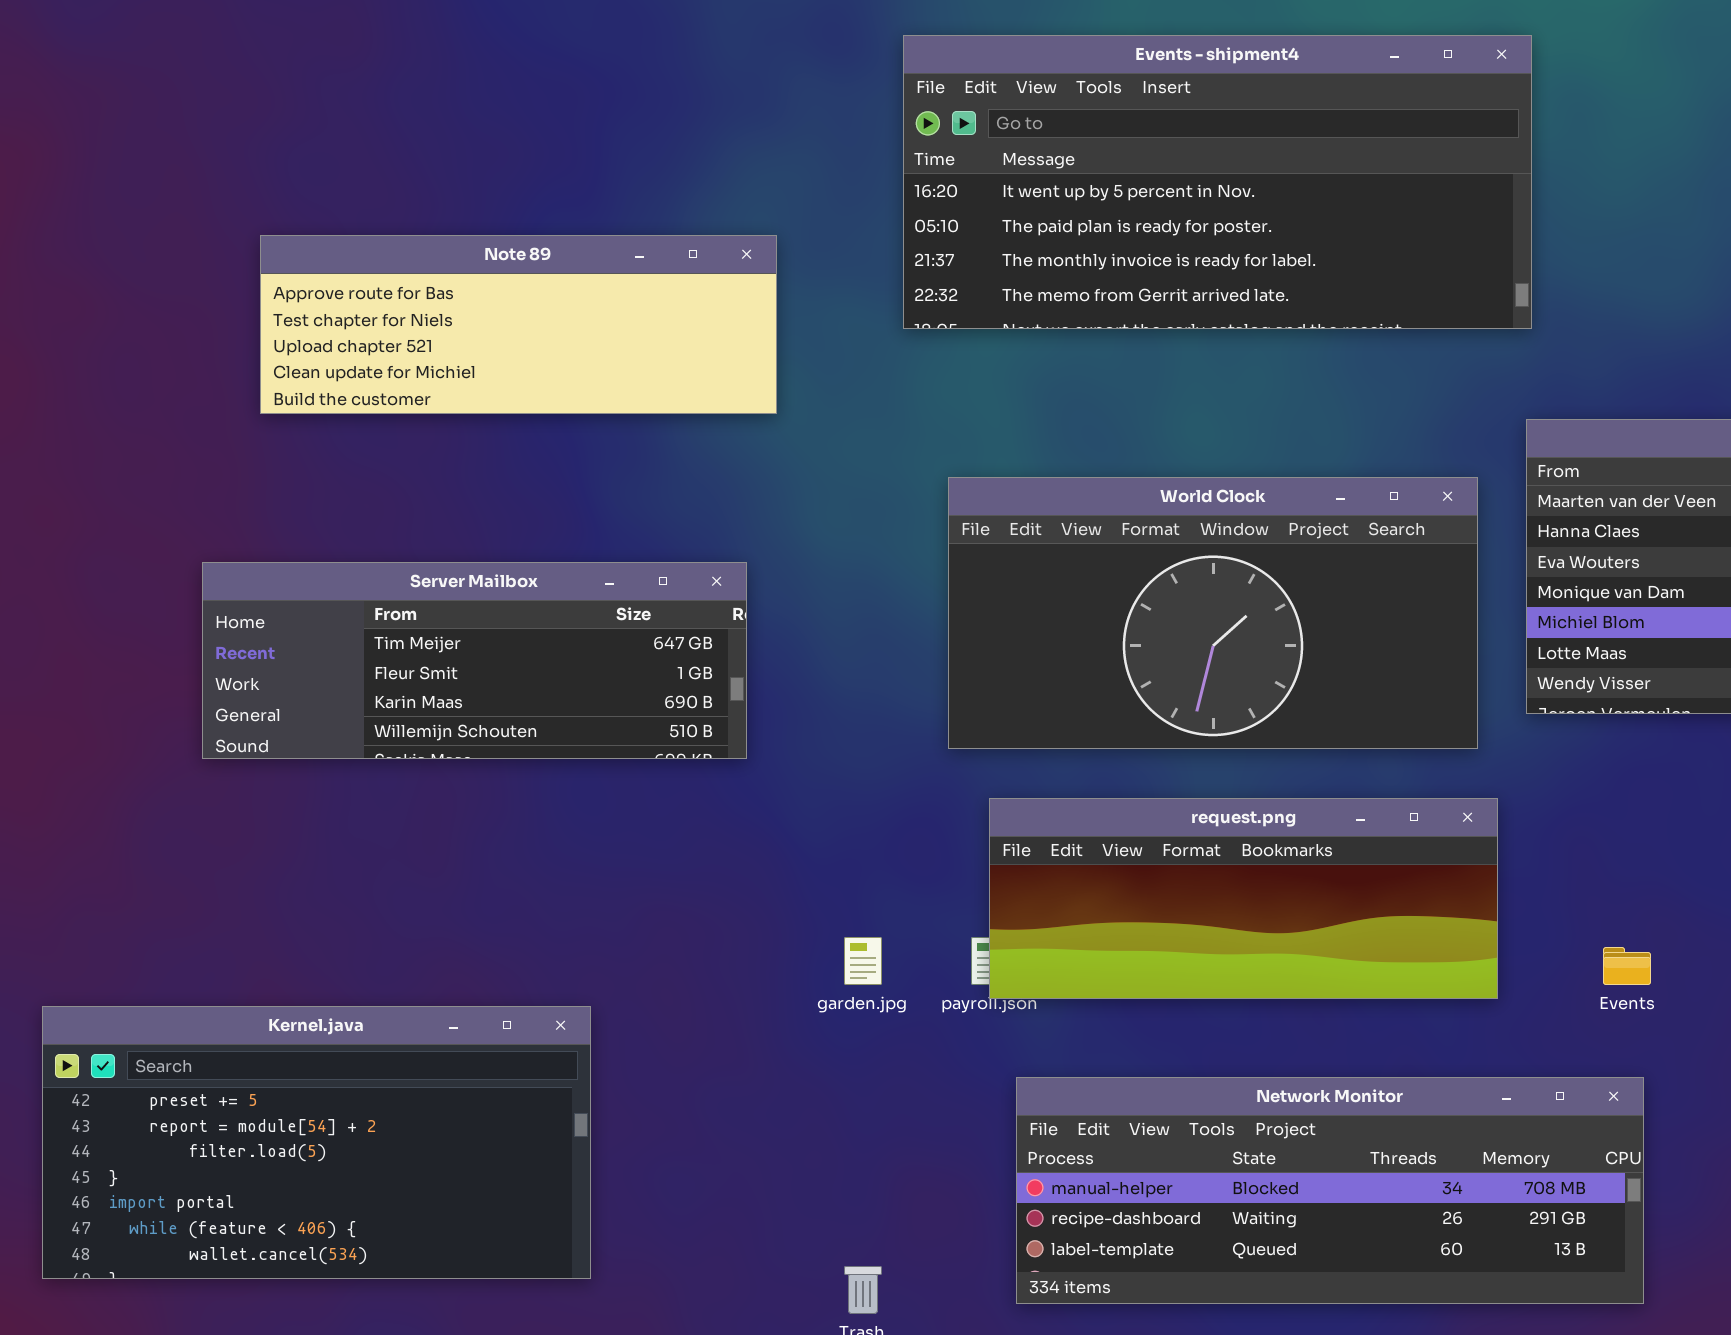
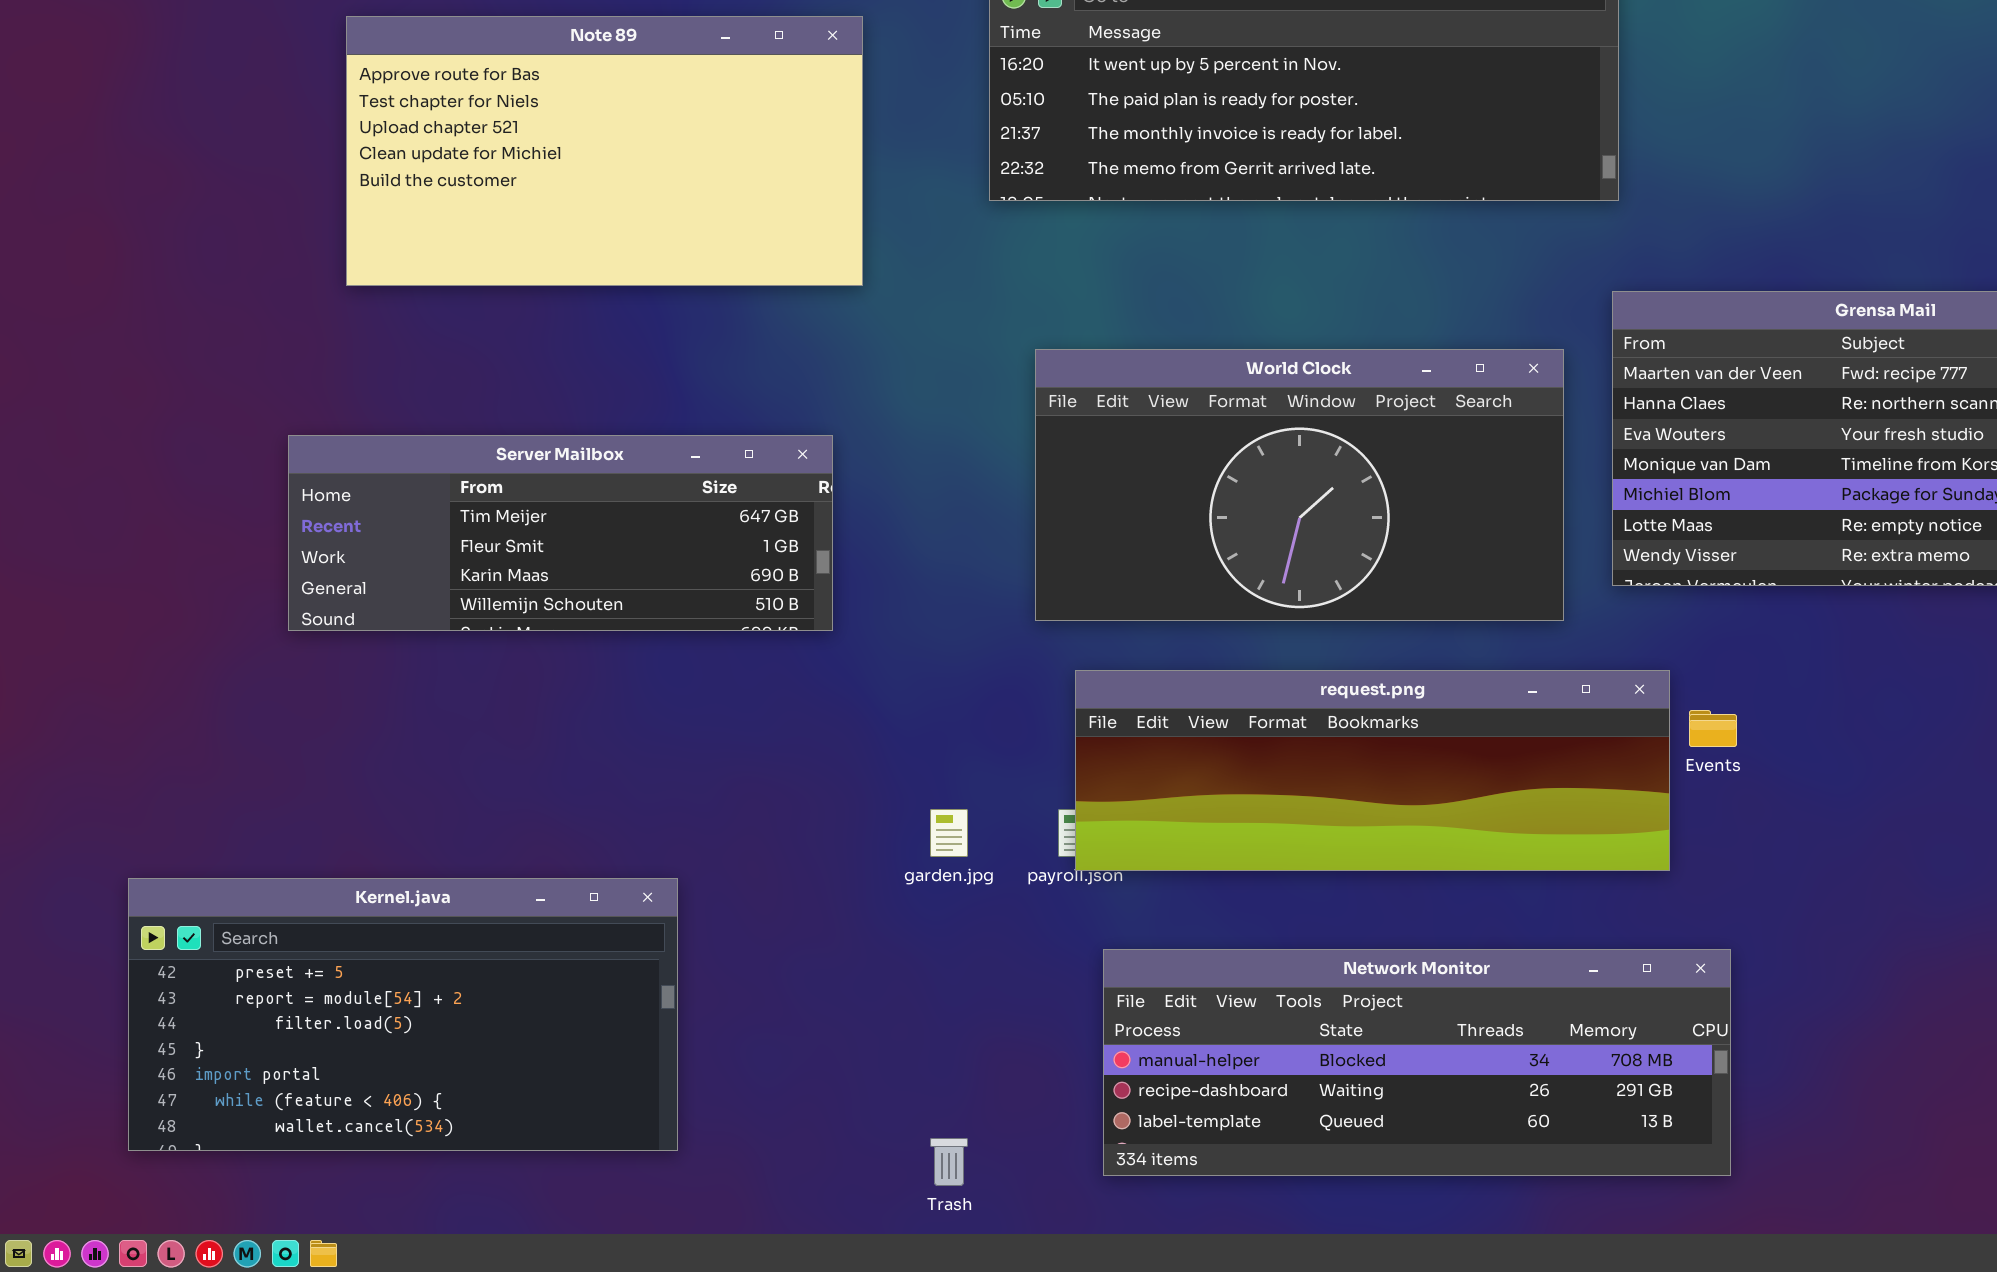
Note 89: [260,235,777,414] -> [346,16,863,286], resized
request.png: [989,798,1498,999] -> [1075,670,1670,871], resized
Events: [1603,947,1651,985] -> [1689,710,1737,747], moved

